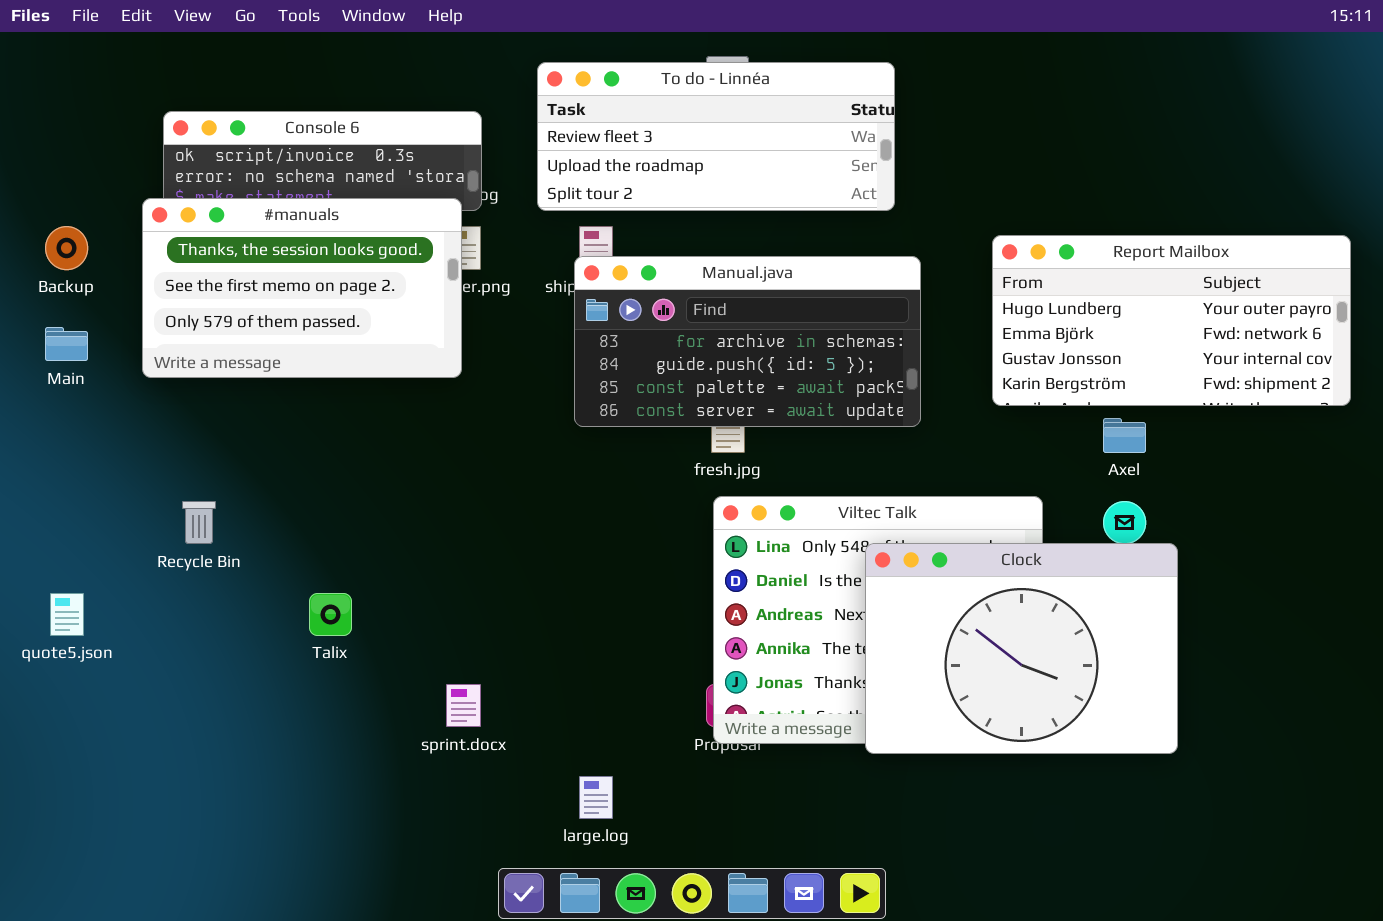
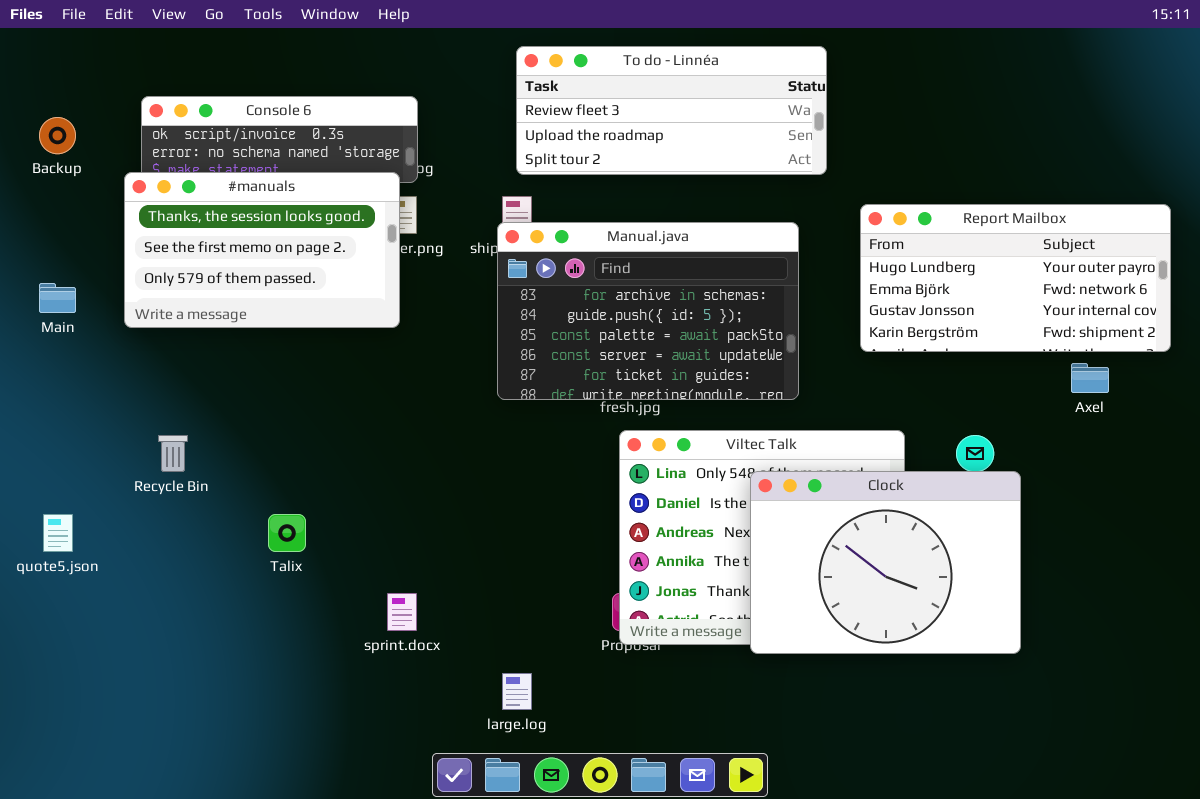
To do - Linnéa: [537,62,895,211] -> [516,46,827,175], moved
Backup: [45,226,88,270] -> [39,117,76,154], moved
Manual.java: [574,256,921,427] -> [497,222,799,400], resized
Axel: [1103,418,1146,453] -> [1071,363,1109,393], moved

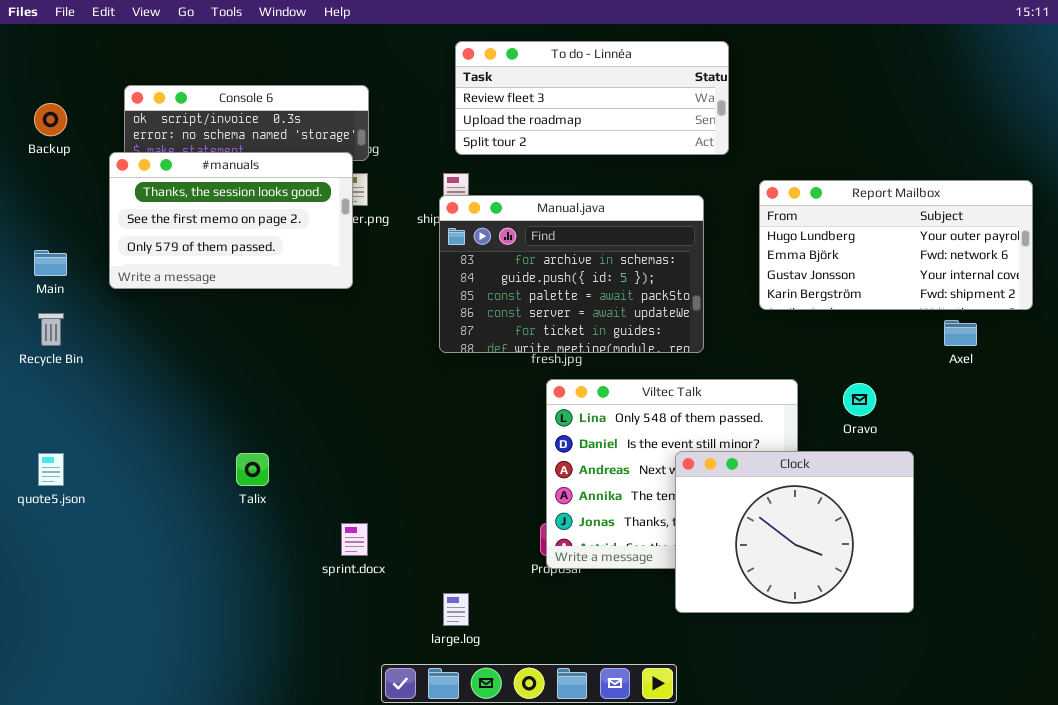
Recycle Bin: [158,435,188,472] -> [38,313,64,346], moved
Clock: [750,471,1021,654] -> [675,451,914,613], moved

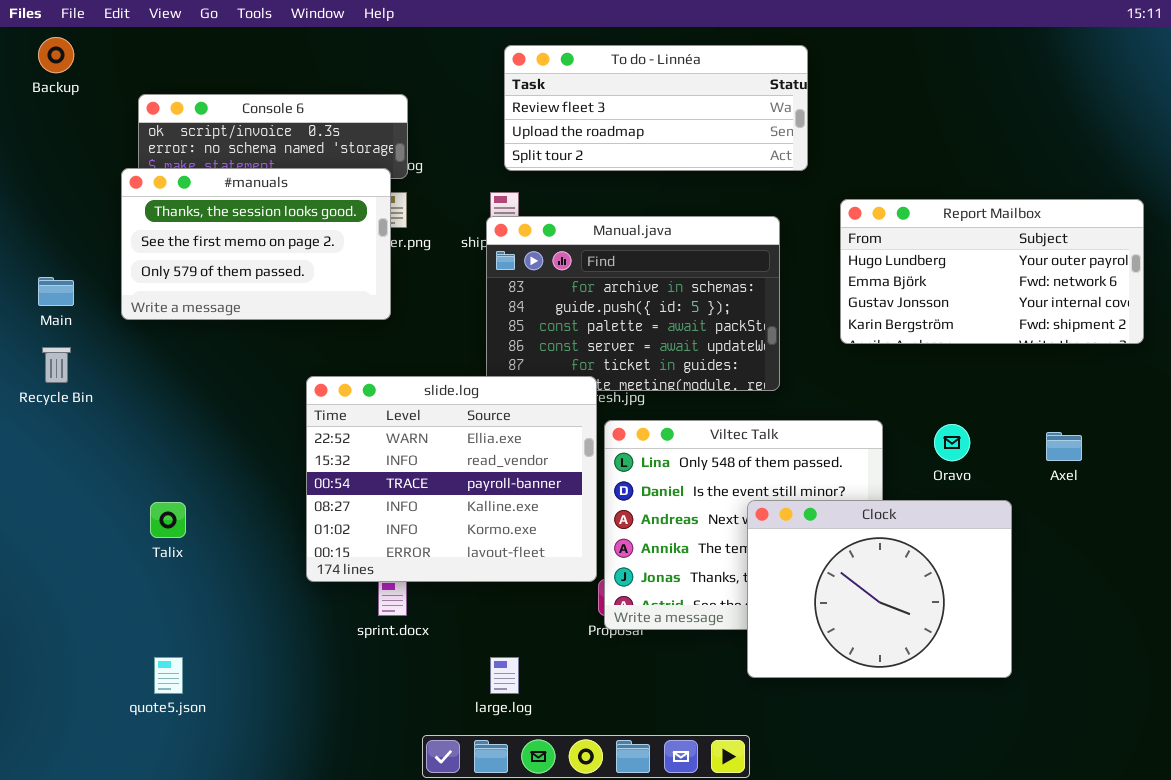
Backup: [34,103,67,136] -> [38,37,74,73], moved
Axel: [944,320,977,346] -> [1046,432,1082,461], moved
slide.log: none -> [306,376,597,582], opened
quote5.json: [38,453,64,486] -> [154,657,183,694], moved
Talix: [236,453,269,486] -> [150,502,186,538], moved

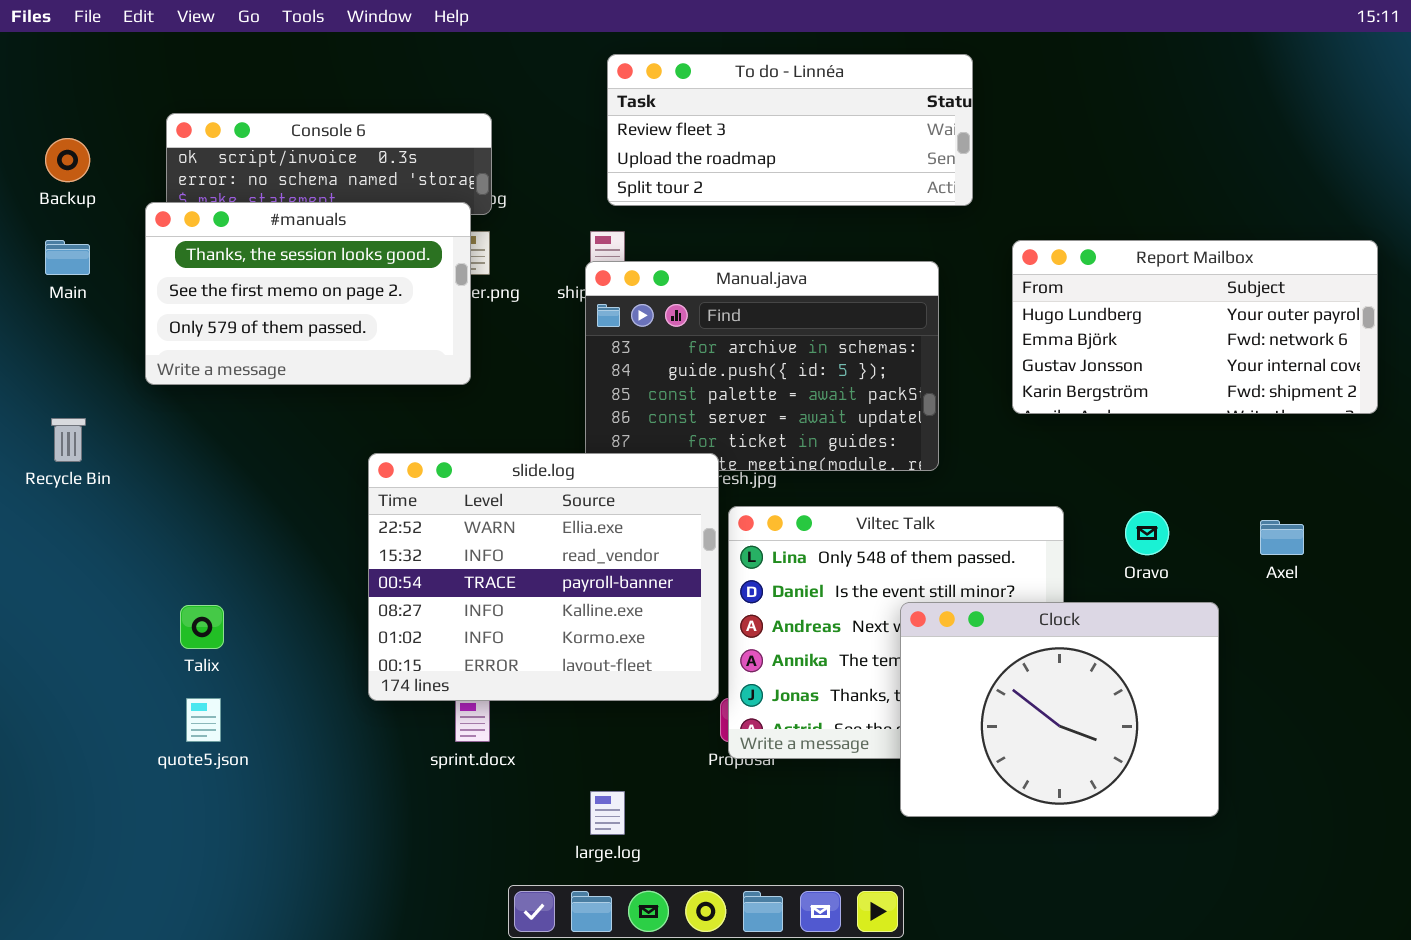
Backup: [38,37,74,73] -> [45,138,90,182], moved
Main: [38,277,74,306] -> [45,240,90,275], moved
quote5.json: [154,657,183,694] -> [186,698,221,742], moved

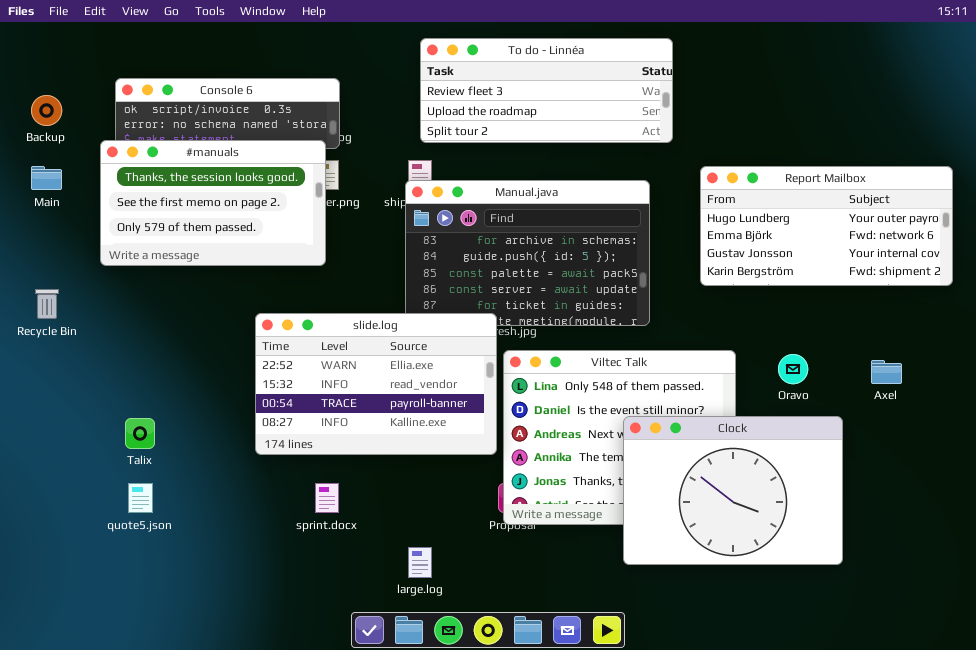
slide.log: [368,453,719,701] -> [255,313,497,455], resized

